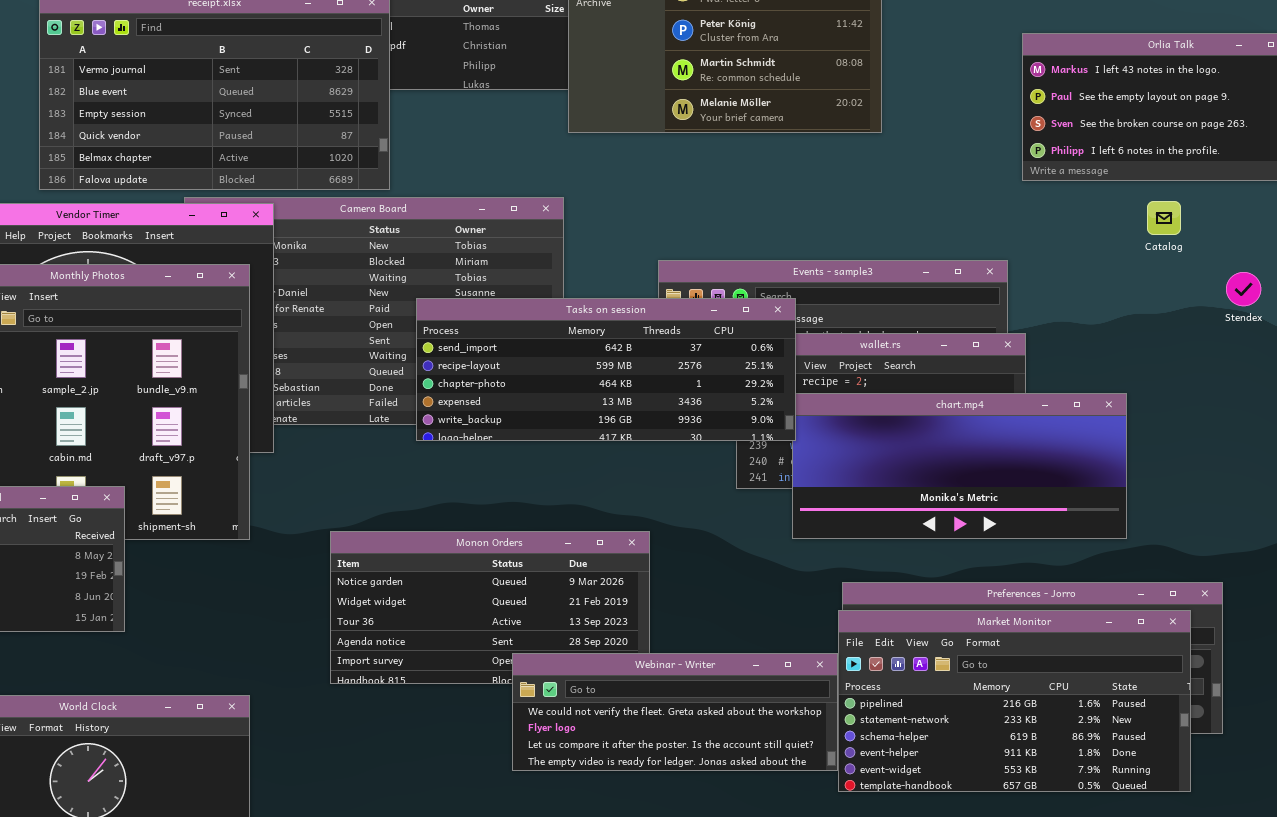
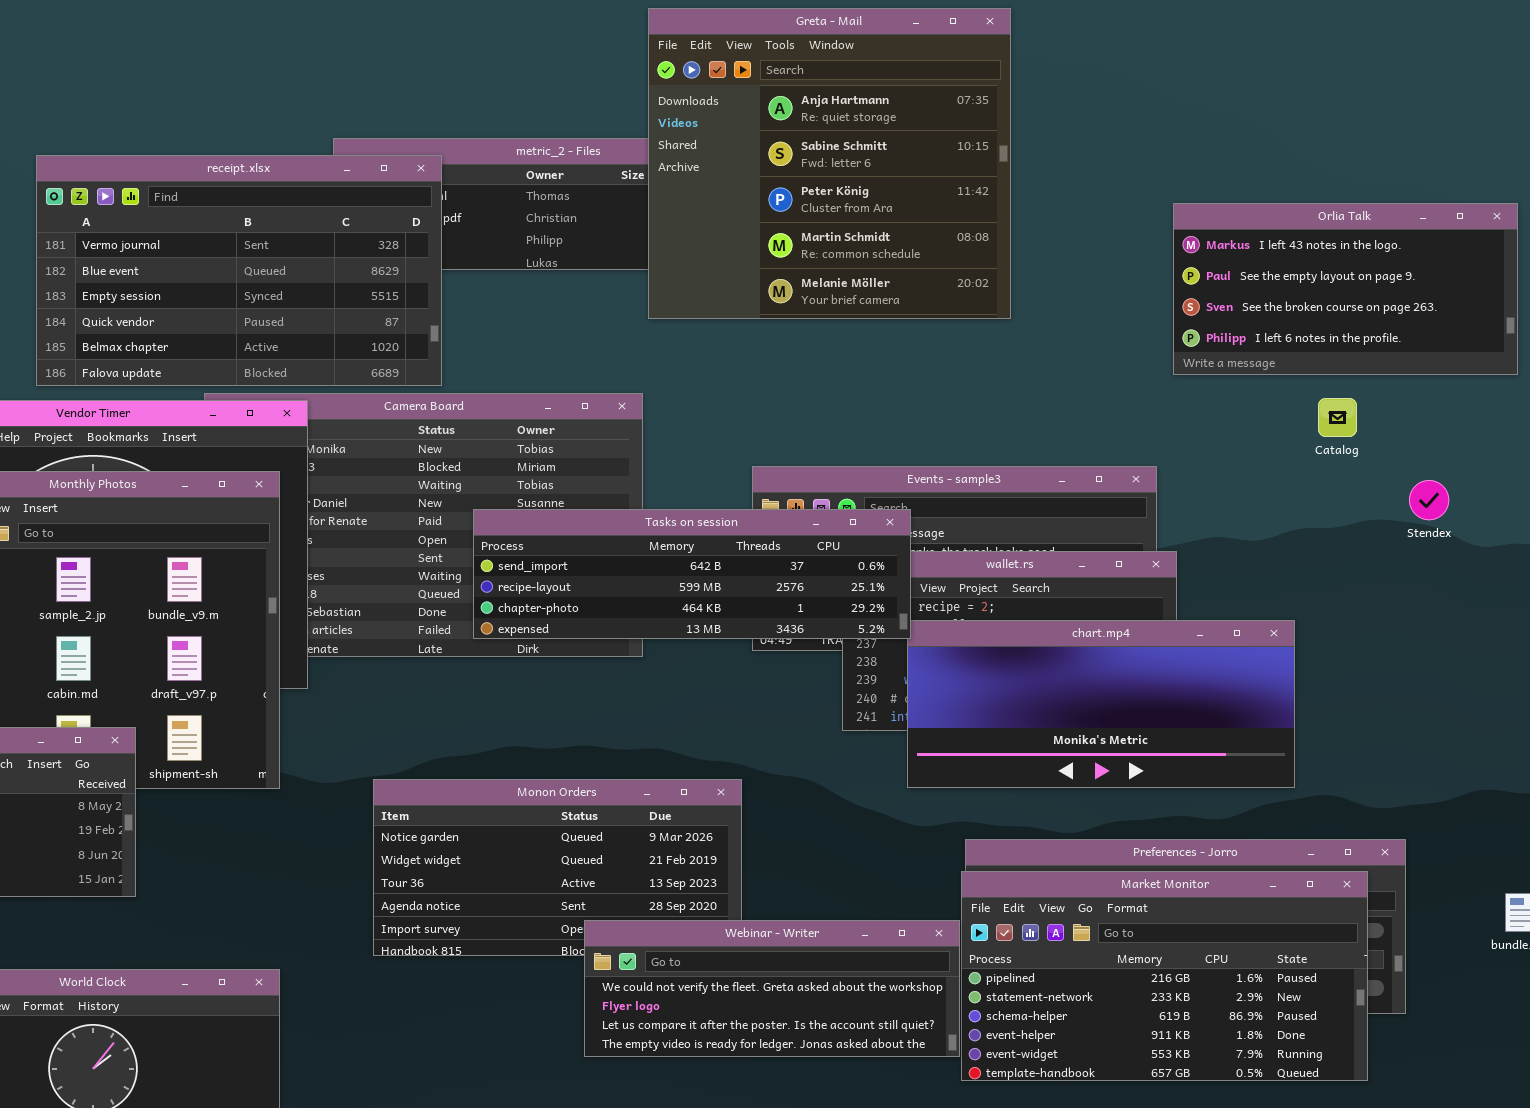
Tasks on session: [416,298,796,441] -> [473,509,911,639], resized

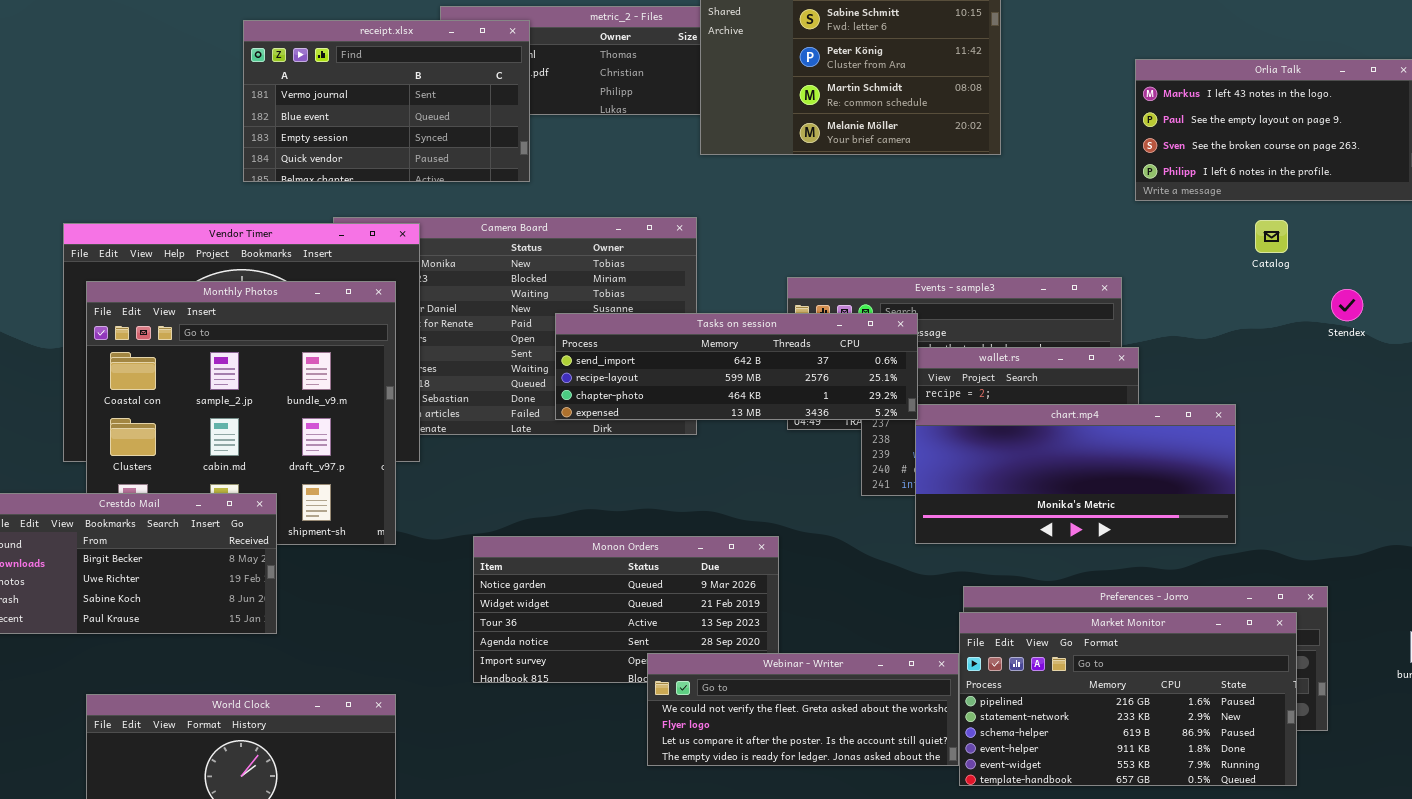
receipt.xlsx: [36,155,442,386] -> [243,20,530,182], resized

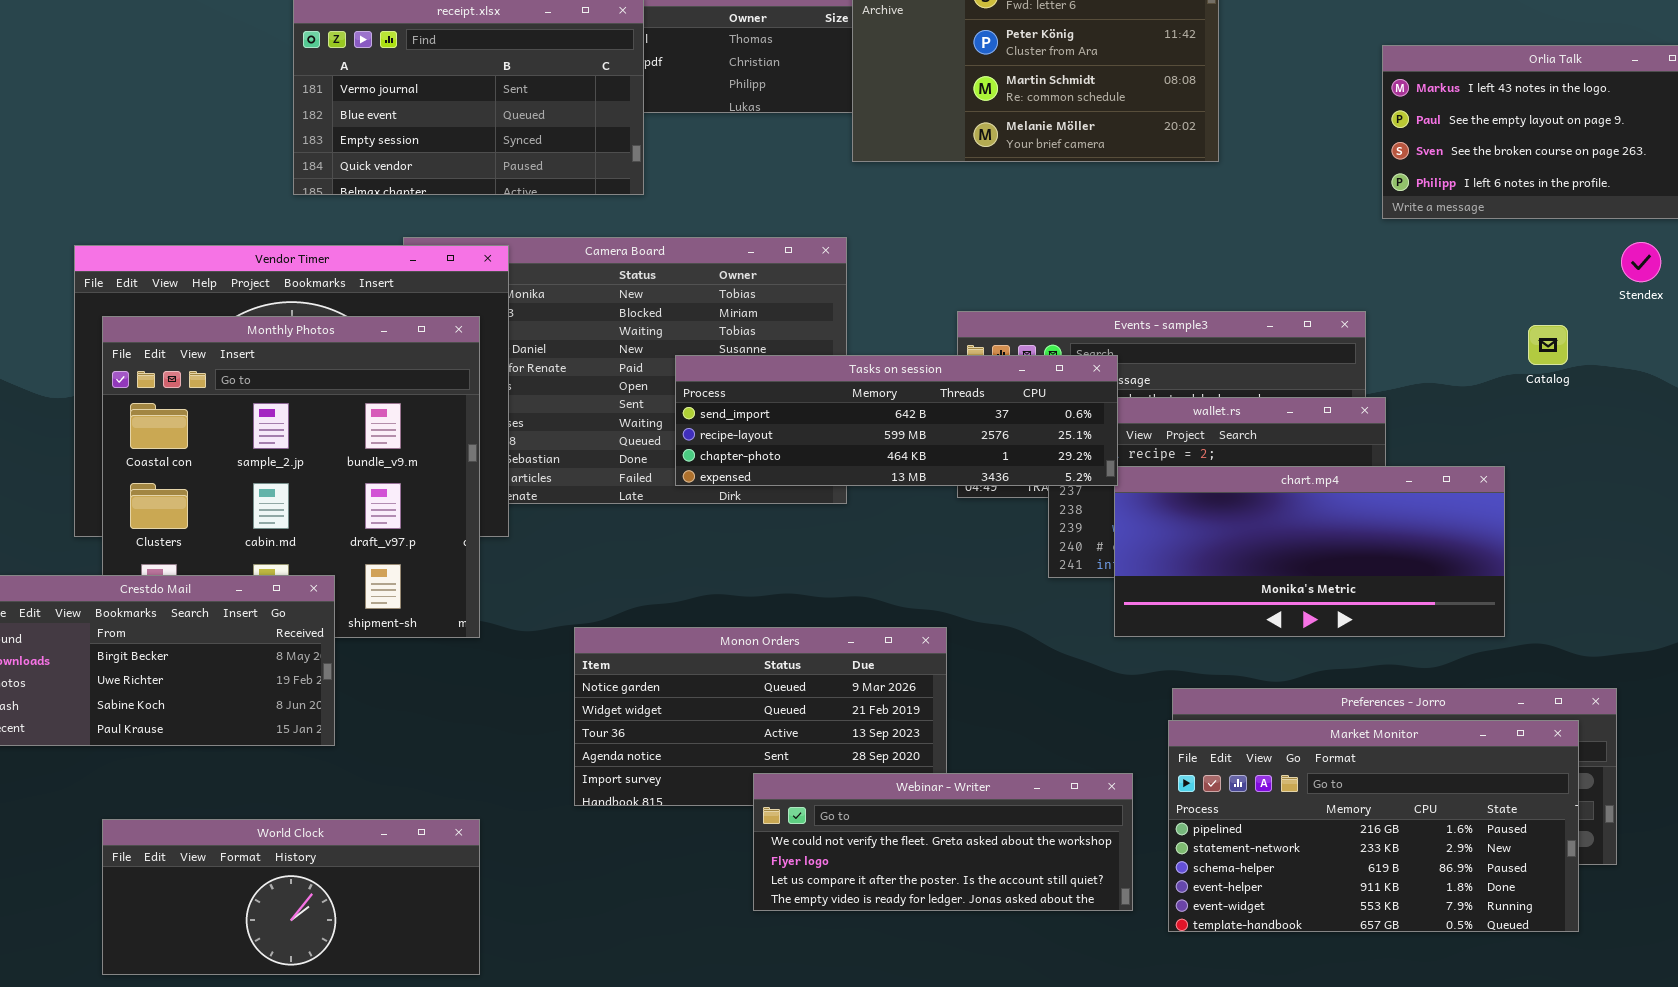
Catalog: [1255,220,1288,253] -> [1528,325,1568,365], moved
Stendex: [1331,289,1363,321] -> [1621,242,1661,282], moved
Webinar - Writer: [647,653,959,766] -> [753,773,1133,911], moved

